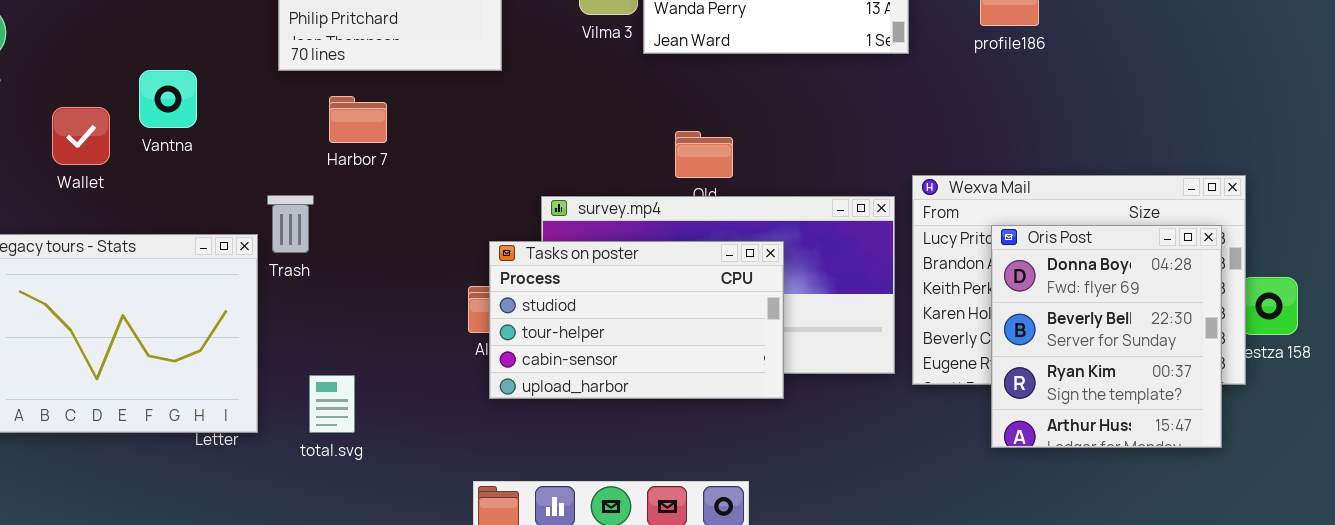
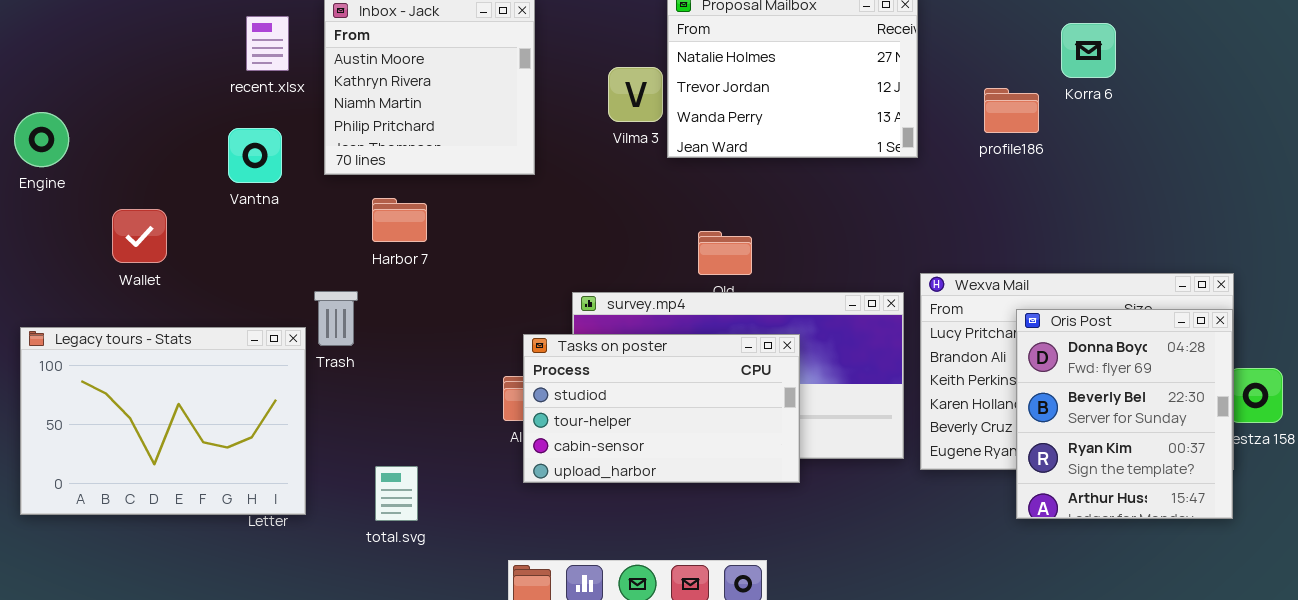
Vantna: [139,70,197,128] -> [228,128,282,183], moved
Oris Post: [991,225,1222,448] -> [1016,309,1233,519], moved
total.svg: [309,375,355,433] -> [375,466,418,521], moved

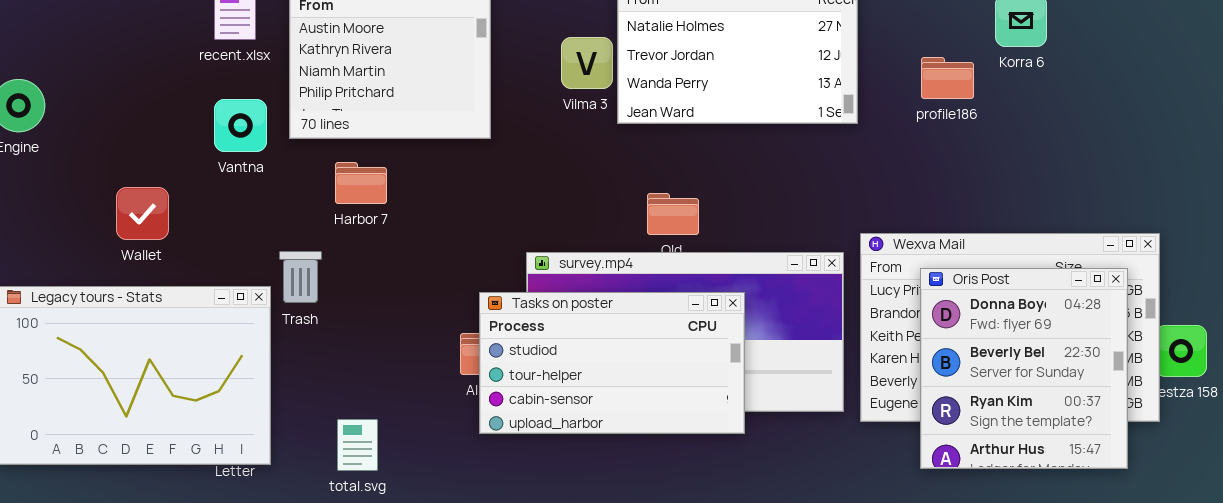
Vantna: [228,128,282,183] -> [214,99,267,152], moved
Wallet: [112,209,167,263] -> [116,187,169,240], moved
Oris Post: [1016,309,1233,519] -> [920,268,1128,469], moved

